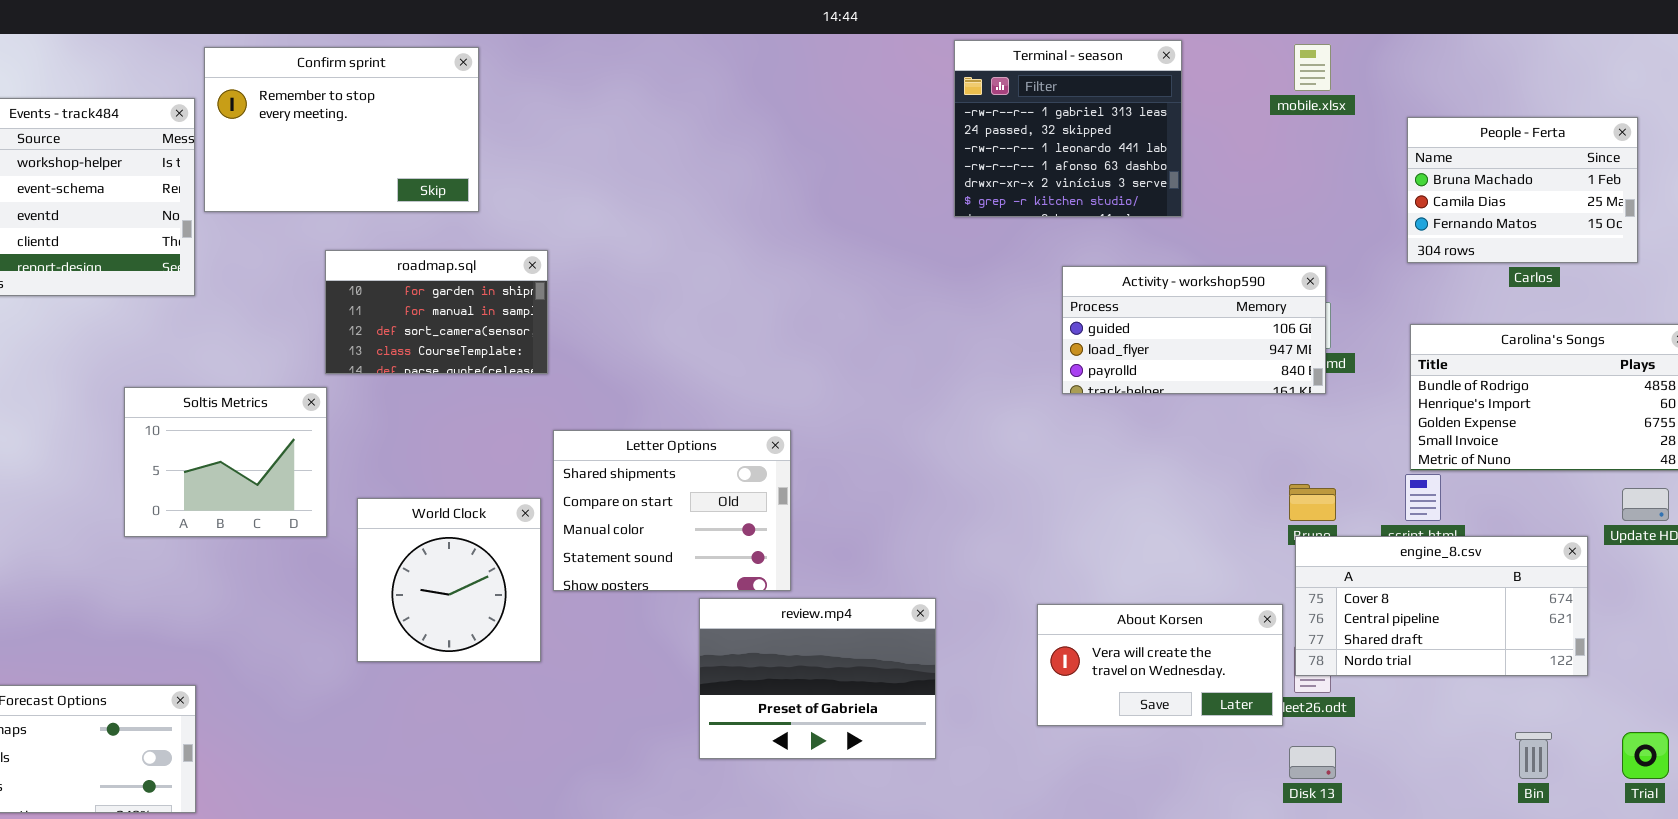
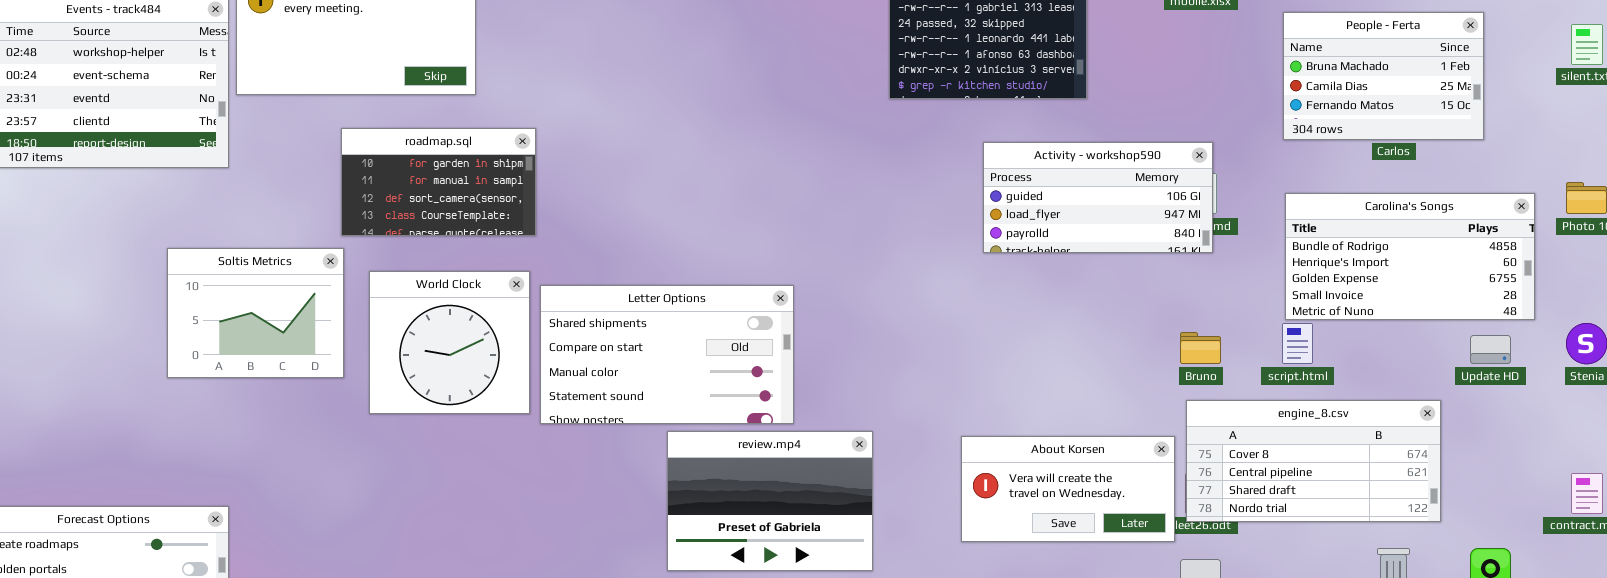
Letter Options: [553,430,791,591] -> [540,285,794,424], resized
World Clock: [357,498,541,662] -> [369,271,530,414], moved
engine_8.csv: [1295,536,1588,676] -> [1186,400,1441,522], moved

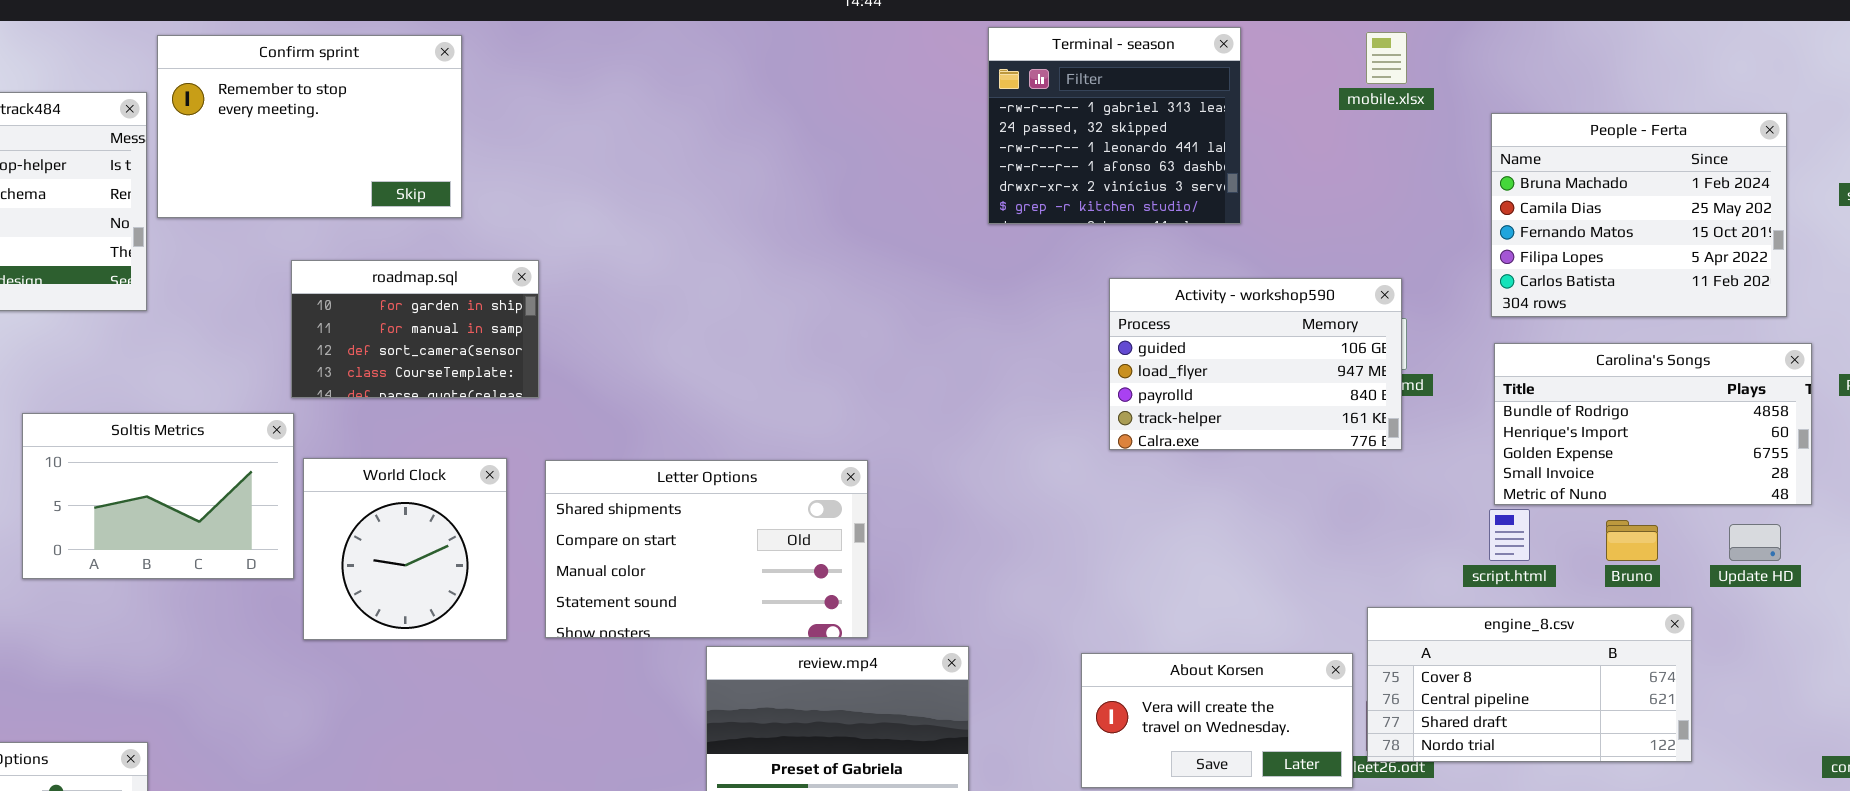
People - Ferta: [1283,12,1484,140] -> [1491,113,1787,317], resized
Activity - workshop590: [983,142,1213,253] -> [1109,278,1402,450], resized
Soltis Metrics: [167,248,344,378] -> [22,413,294,579], resized
World Clock: [369,271,530,414] -> [303,458,507,640], moved
Bruno: [1180,332,1221,364] -> [1606,520,1658,561], moved

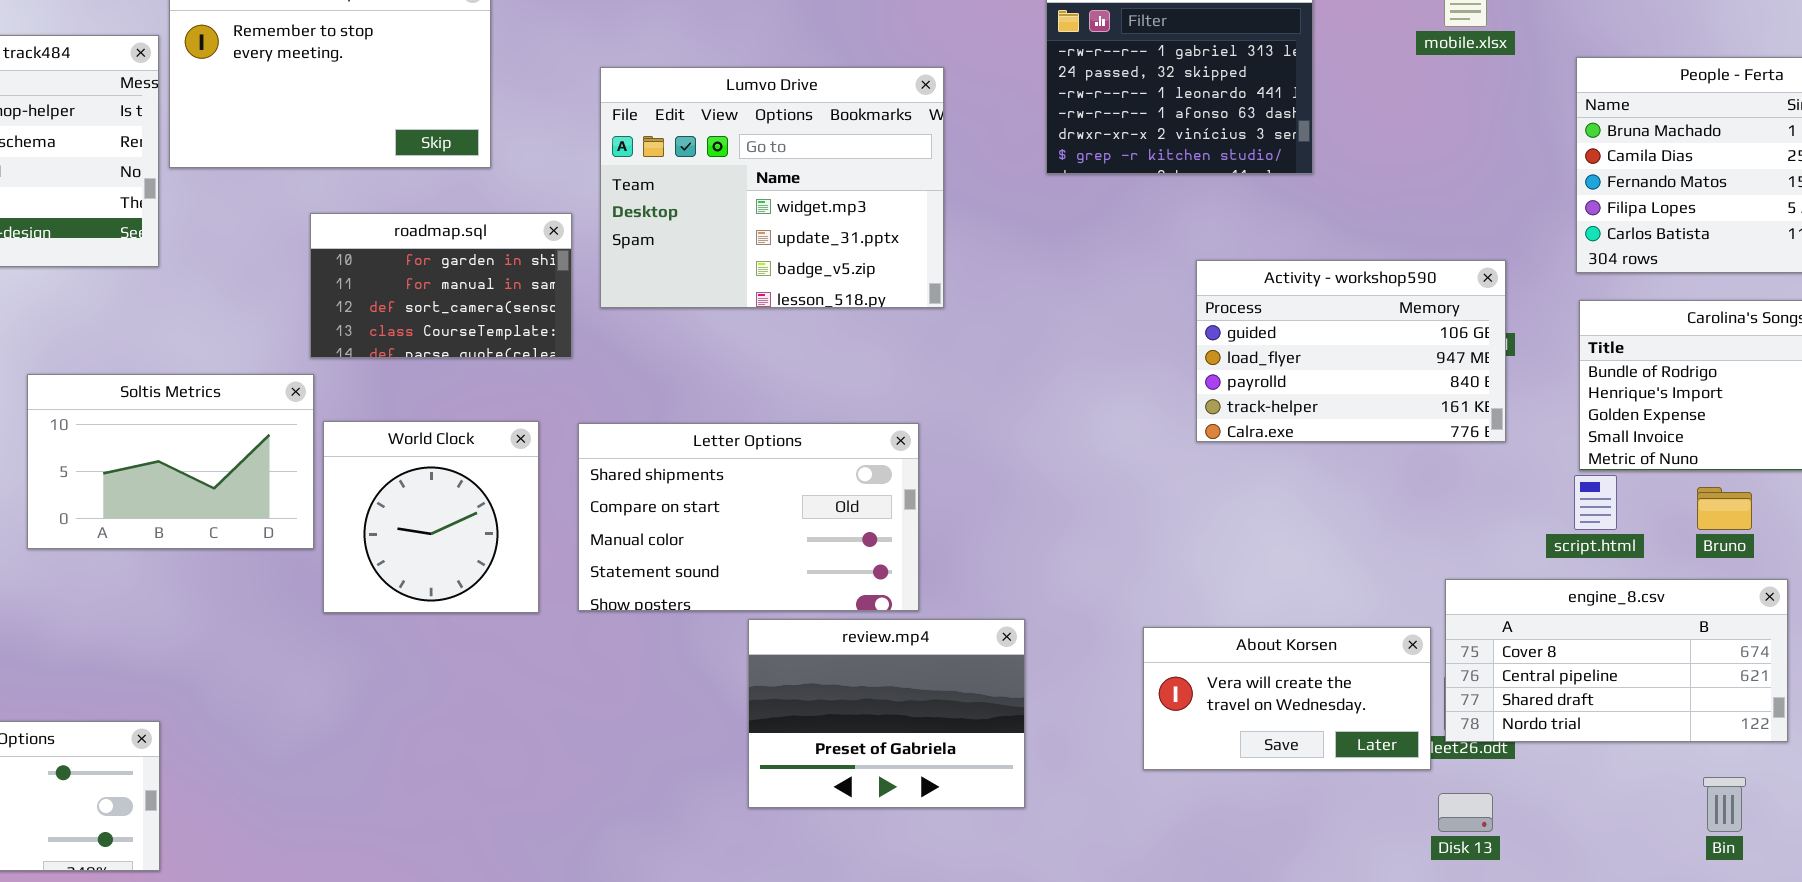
Lumvo Drive: none -> [600,67,944,308], opened
Activity - workshop590: [1109,278,1402,450] -> [1196,260,1506,442], moved

